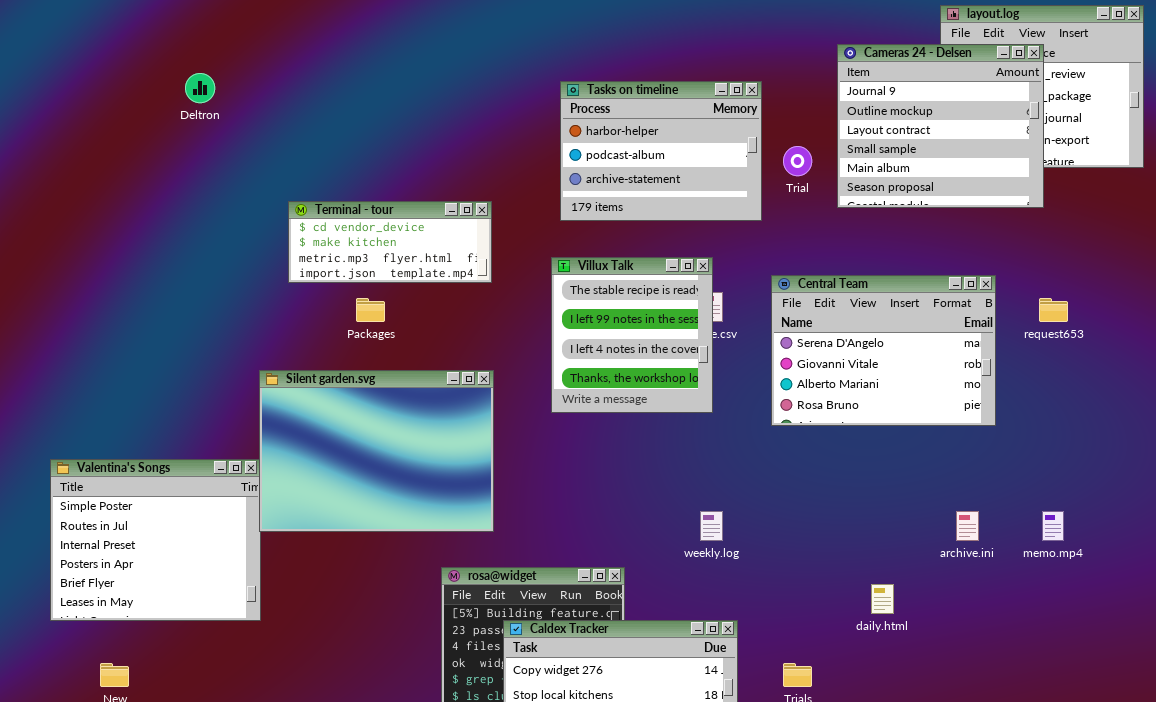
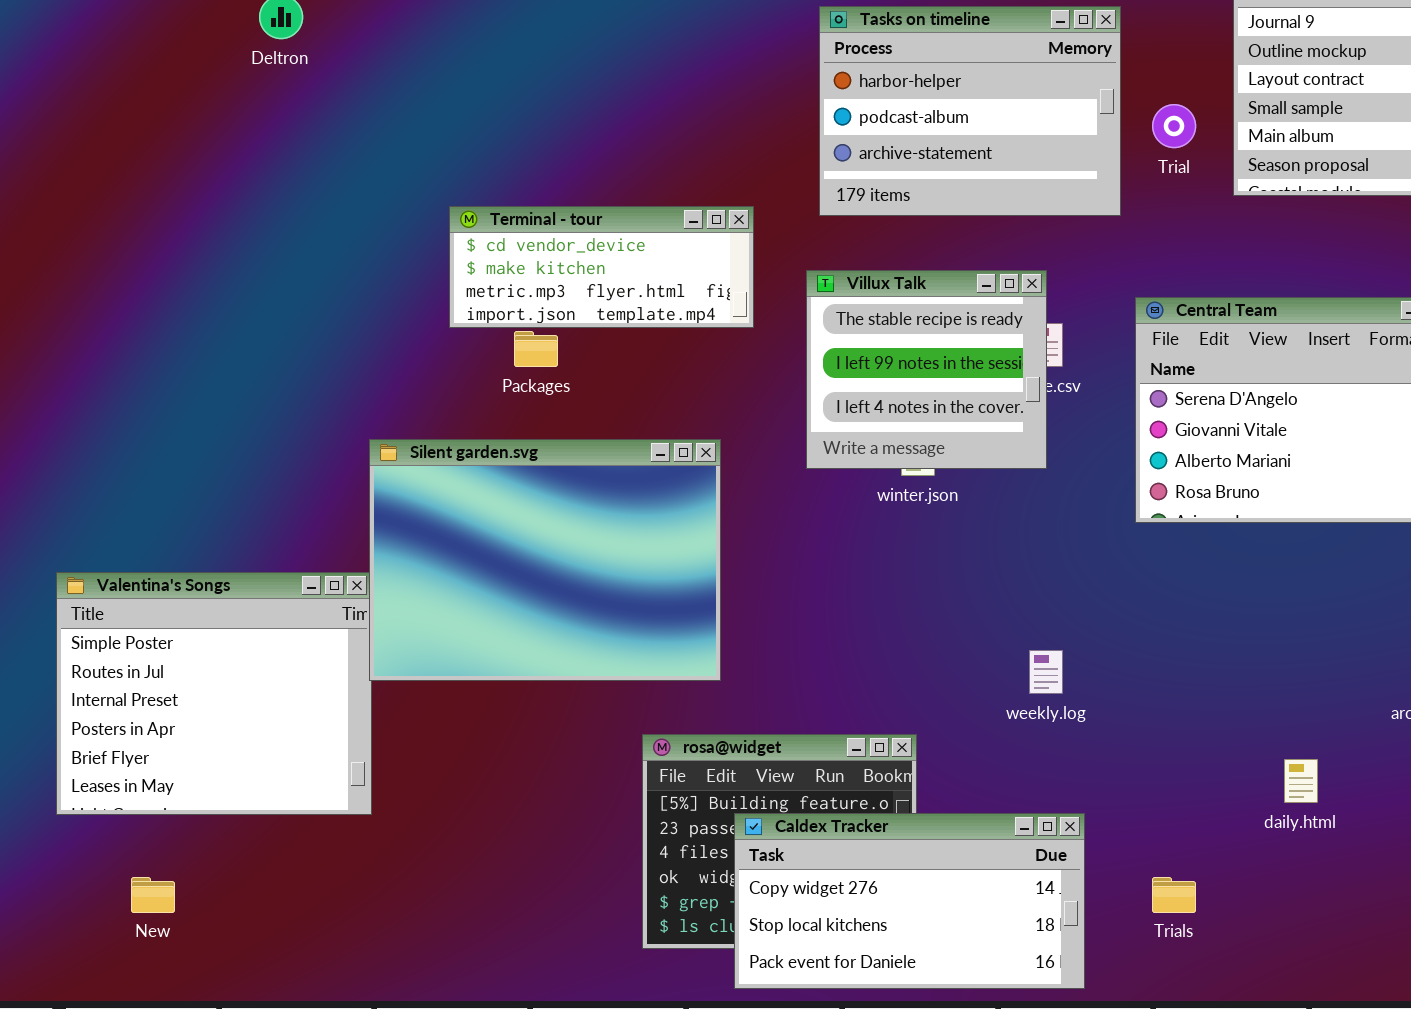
Terminal - tour: [288,201,492,283] -> [449,206,754,328], moved
Villux Talk: [551,257,713,413] -> [806,270,1047,469], resized

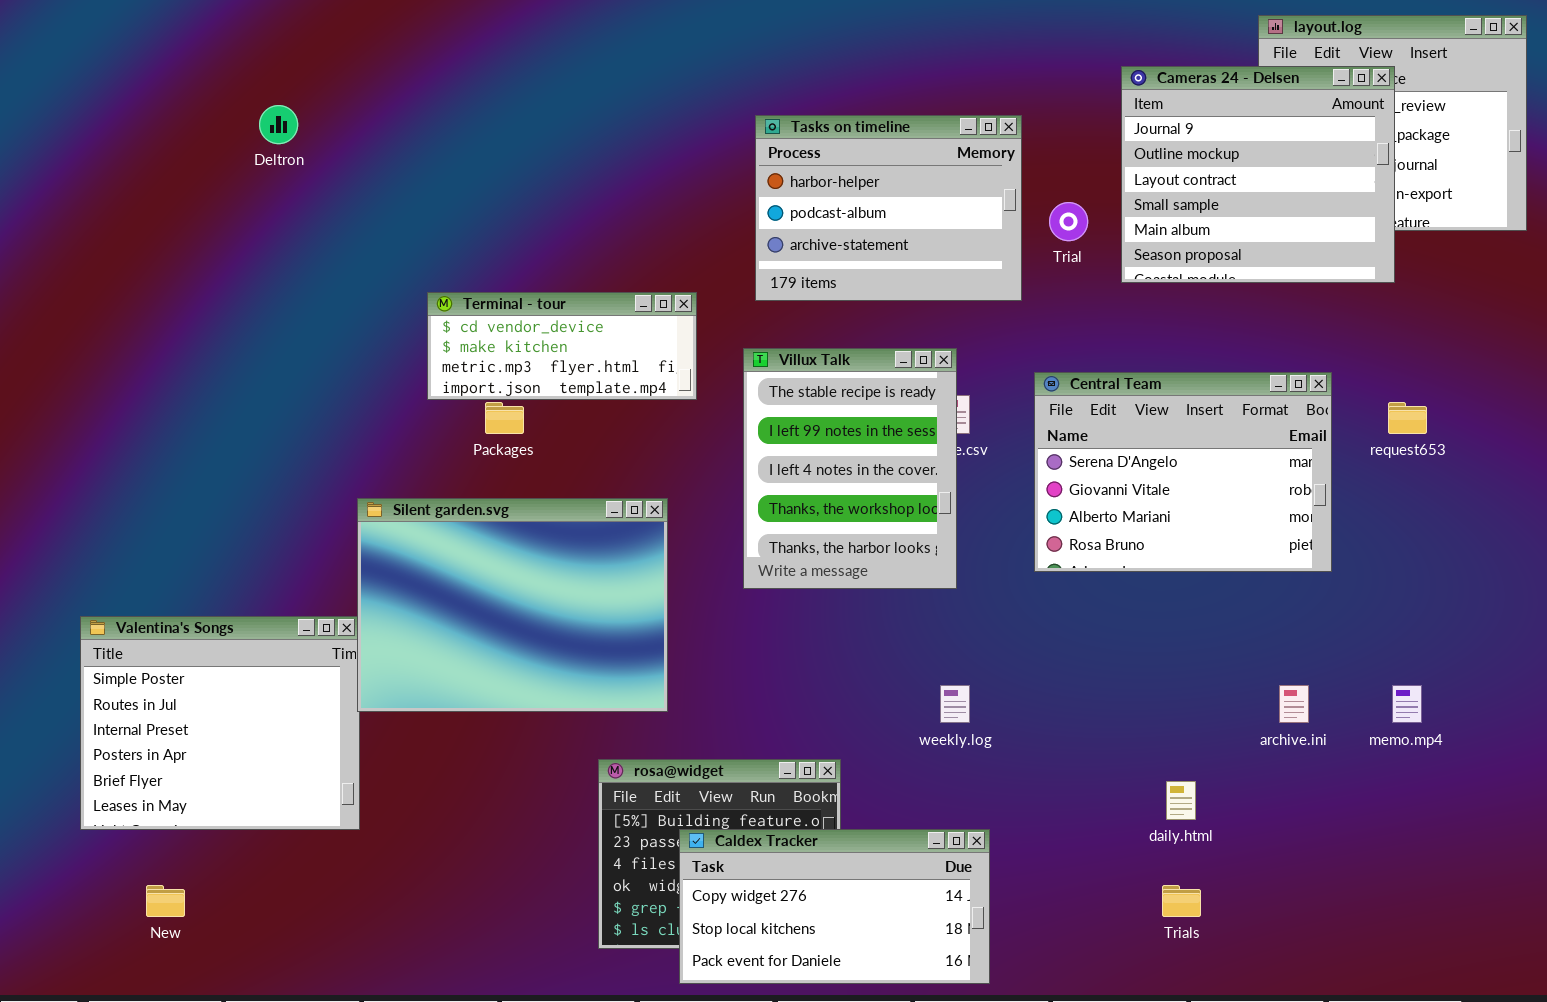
Villux Talk: [806,270,1047,469] -> [743,348,957,589], resized
Trials: [1152,877,1196,913] -> [1162,885,1201,917], moved

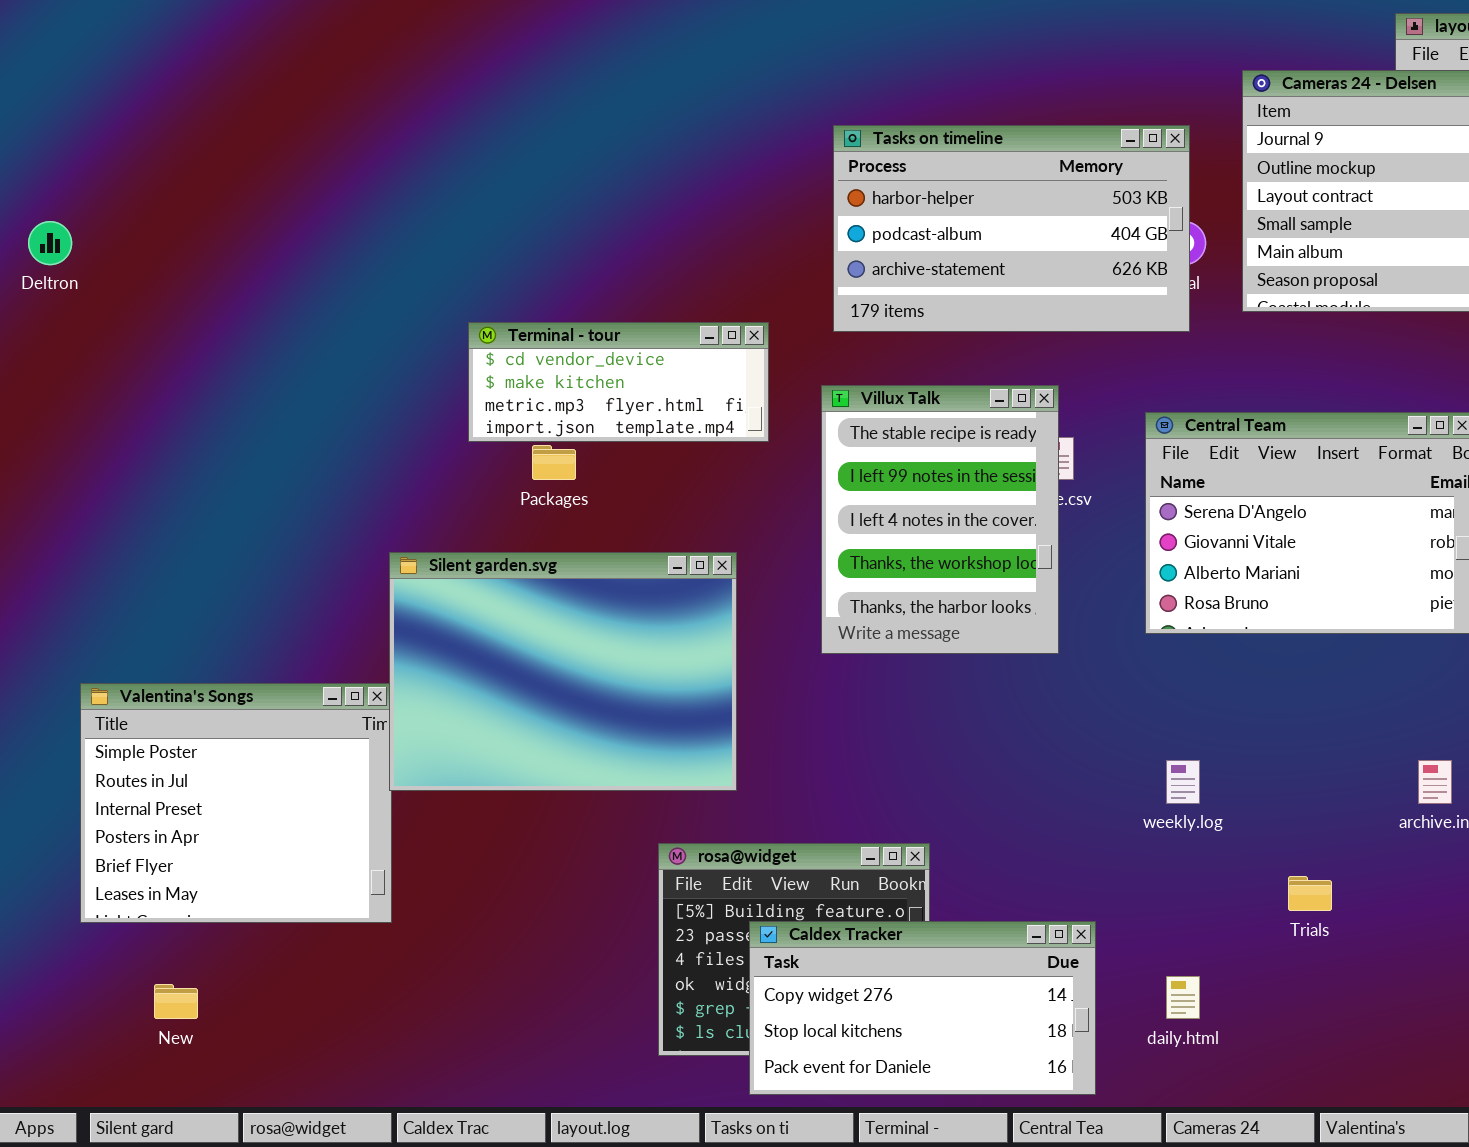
Deltron: [259,105,298,144] -> [28,221,72,265], moved
Tasks on timeline: [755,115,1022,301] -> [833,125,1190,332], resized
weekly.log: [940,685,970,723] -> [1166,760,1200,804], moved
daily.html: [1166,781,1196,820] -> [1166,976,1200,1019], moved
Trials: [1162,885,1201,917] -> [1288,876,1332,911], moved

